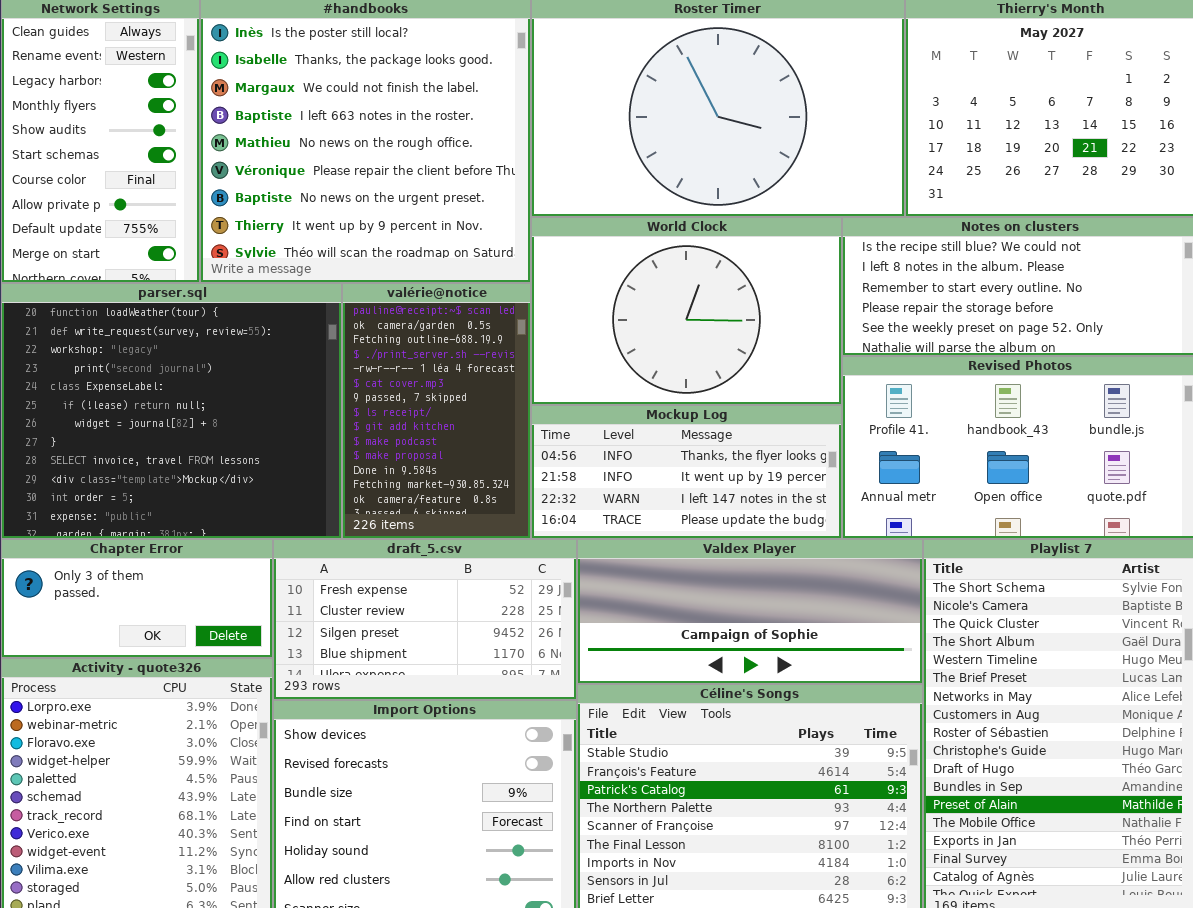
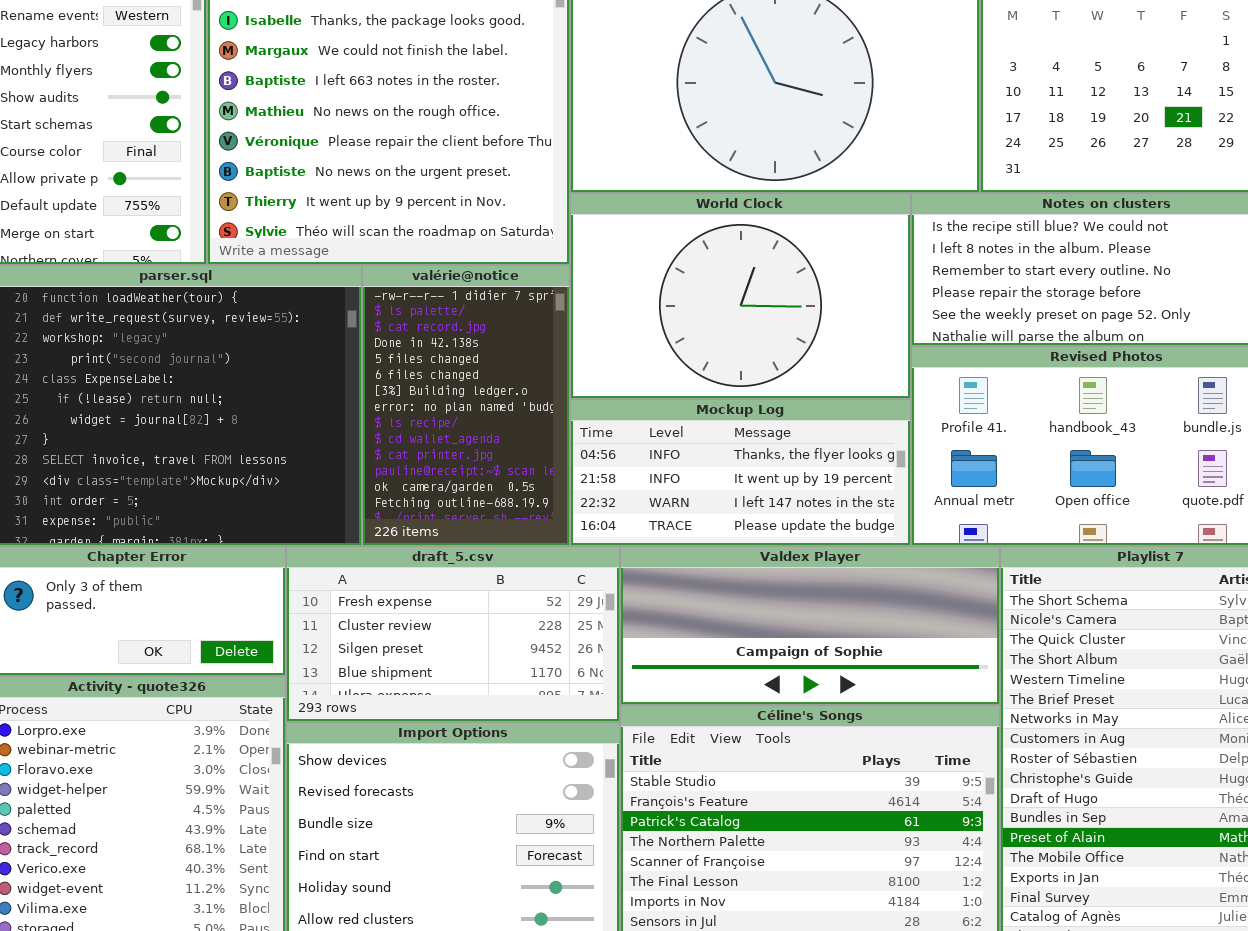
valérie@notice: [342,283,531,539] -> [362,265,570,546], scrolled up 11 rows

